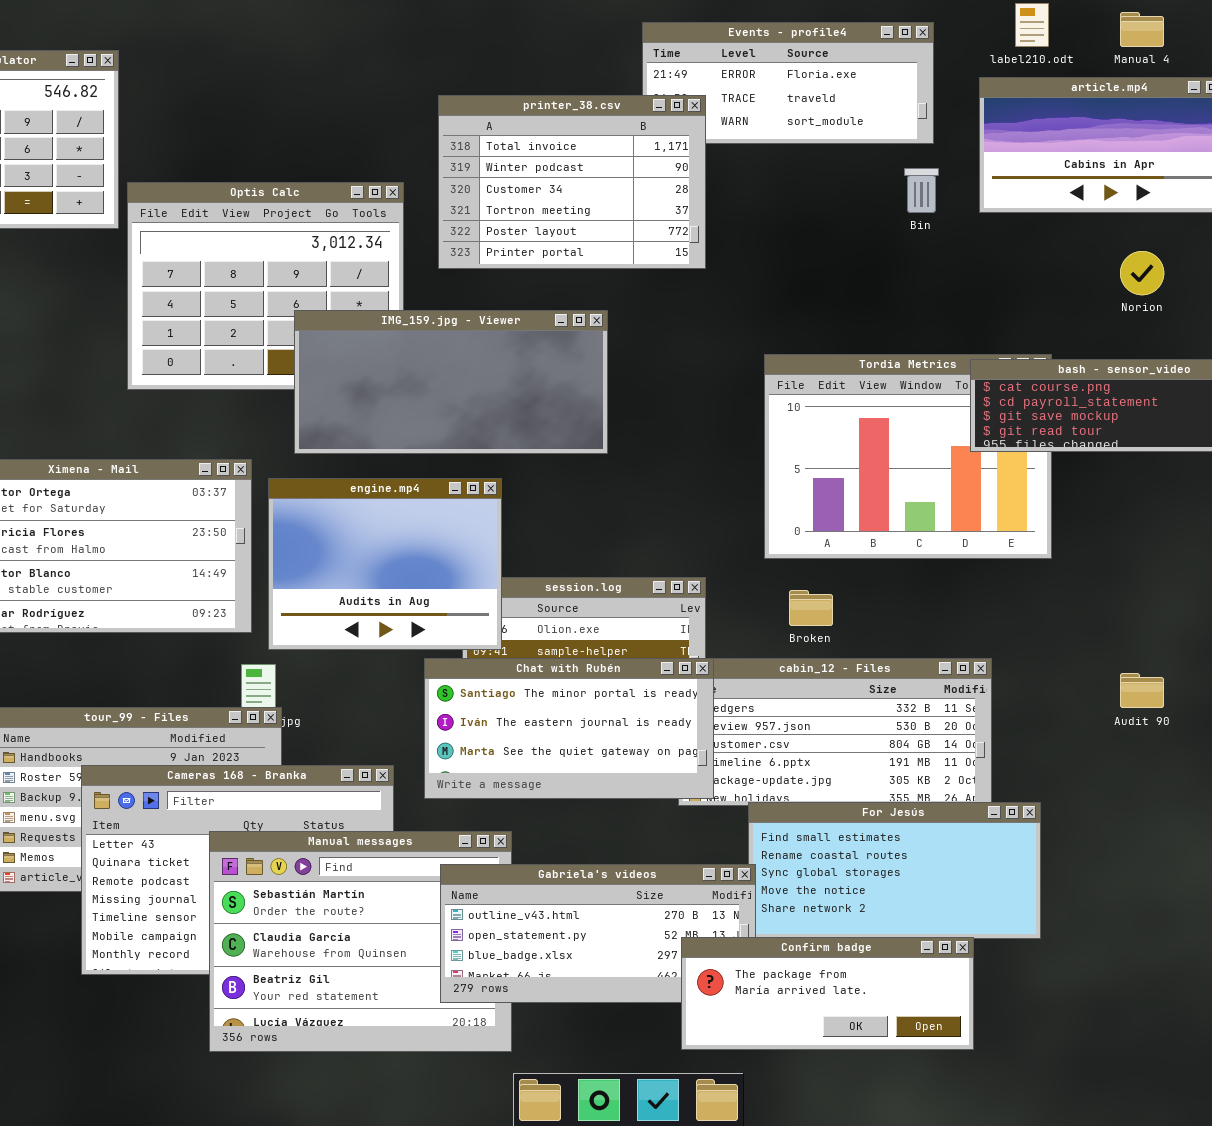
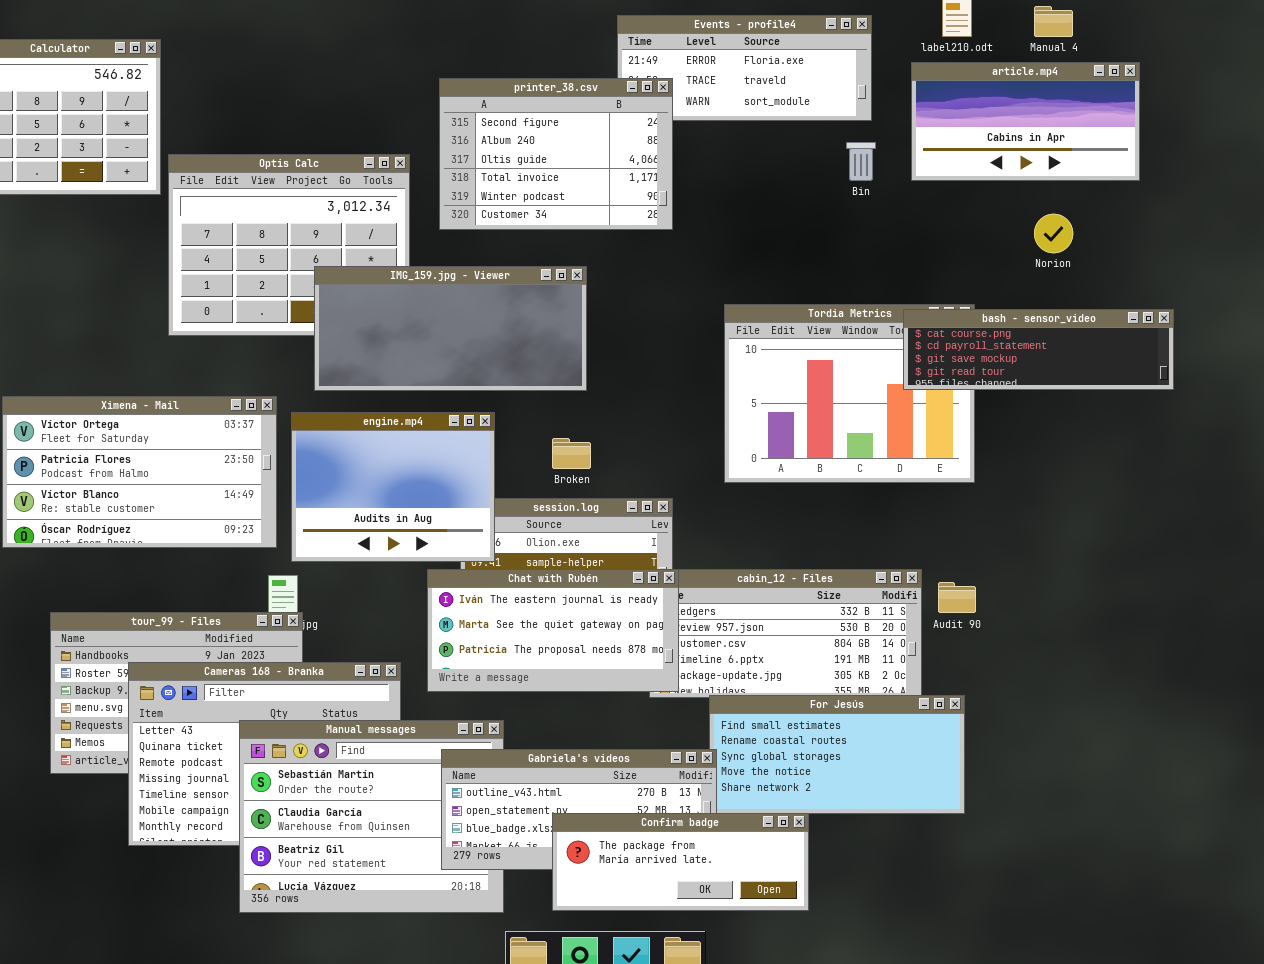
printer_38.csv: [438,95,706,269] -> [439,78,673,230], scrolled up 3 rows
Broken: [789,590,833,626] -> [552,438,591,469], moved
Chat with Rubén: [424,658,714,799] -> [427,569,679,692], scrolled down 1 row
Audit 90: [1120,673,1164,708] -> [938,582,976,613], moved
Confirm badge: [681,937,974,1050] -> [552,813,809,911], moved

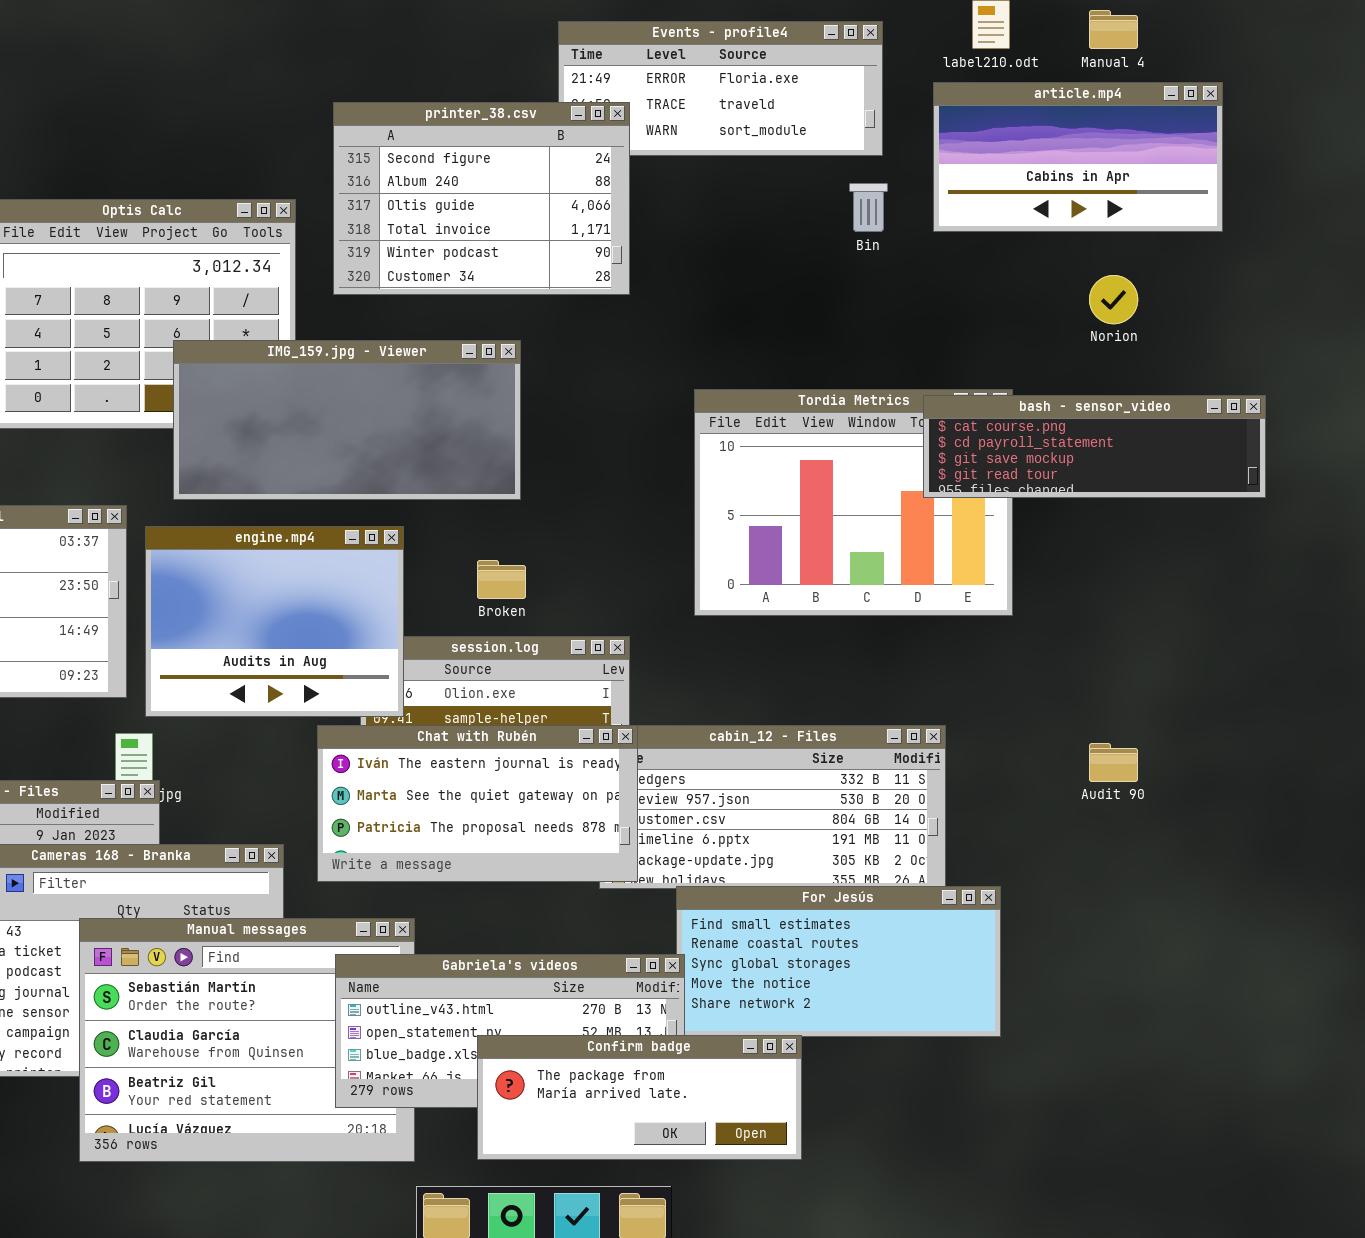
Audit 90: [938,582,976,613] -> [1089,743,1138,782], moved

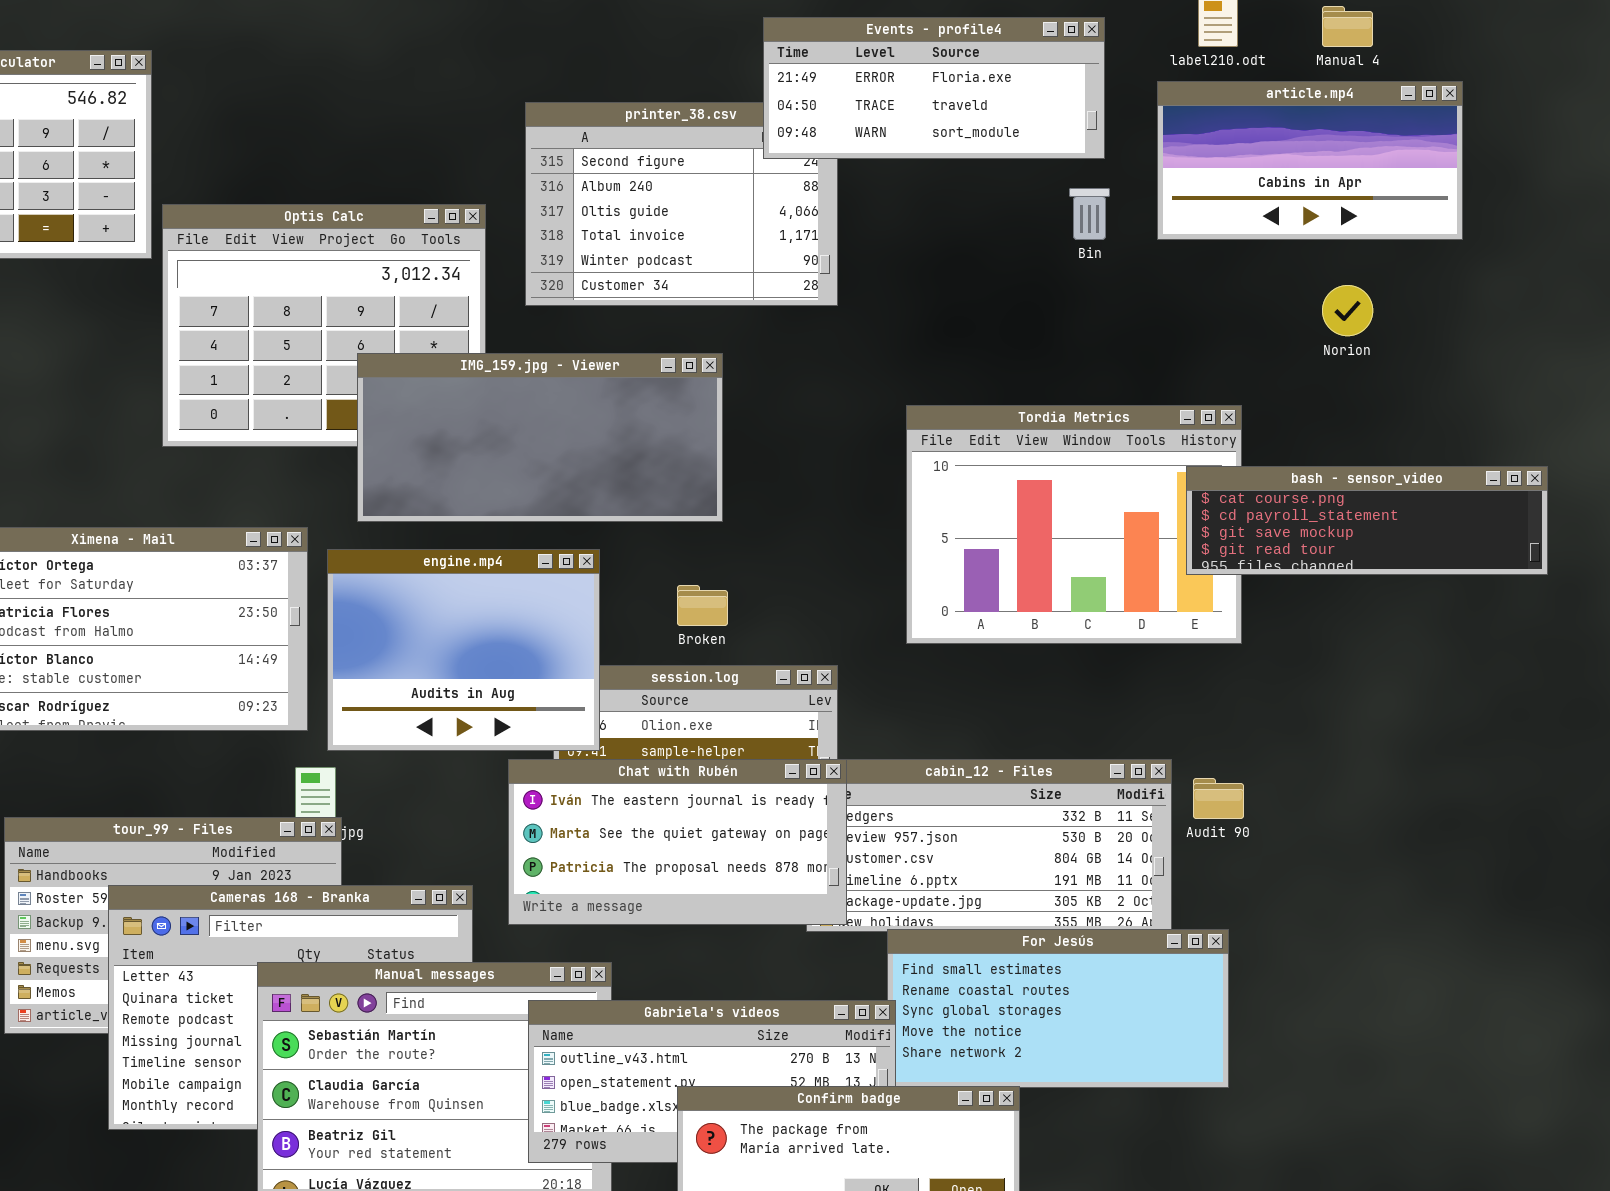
Events - profile4: [558,21,883,156] -> [763,17,1105,159], raised
bash - sensor_video: [923,395,1266,498] -> [1186,466,1548,575], moved
Audit 90: [1089,743,1138,782] -> [1193,778,1244,819], moved

